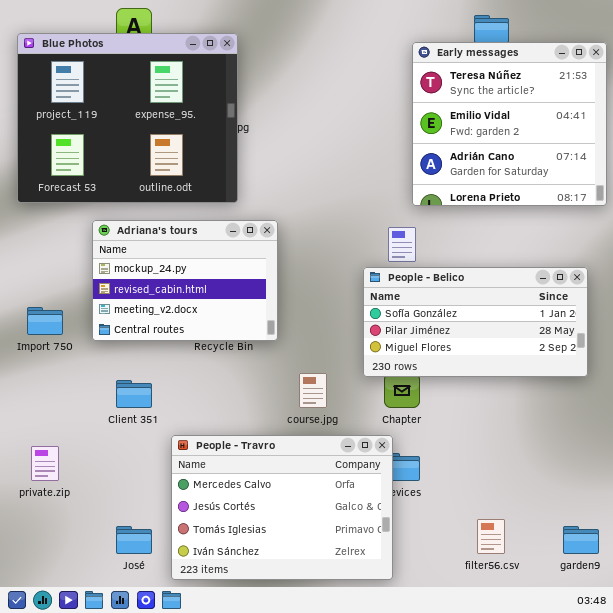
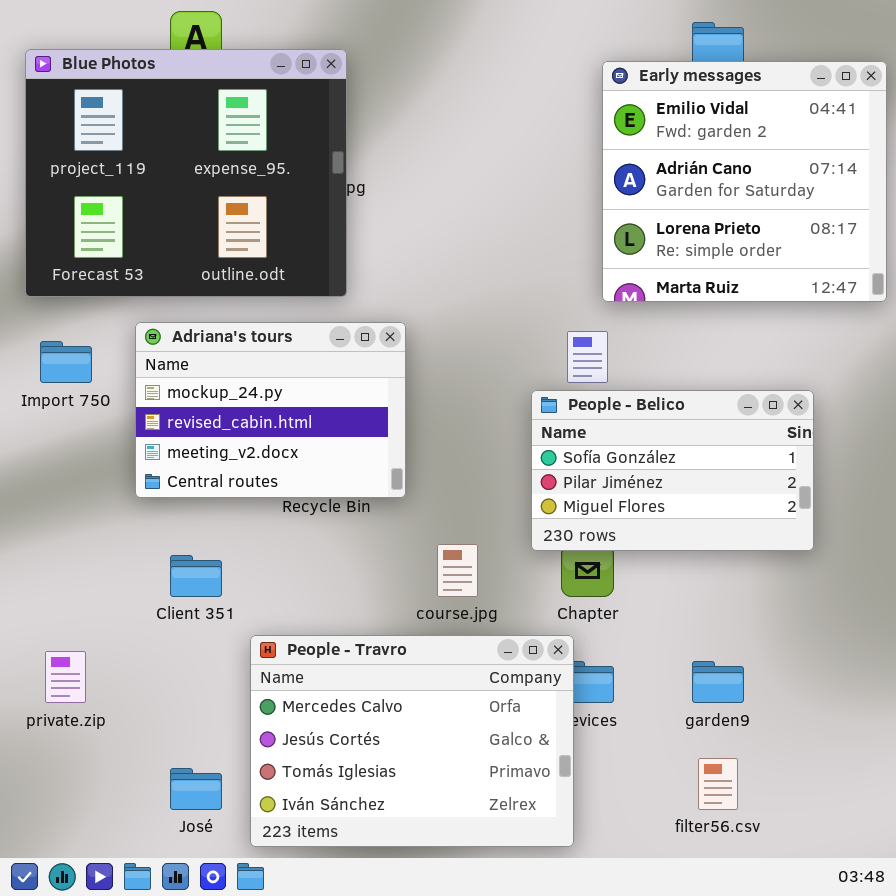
Early messages: [412,42,607,206] -> [602,61,887,302], scrolled down 1 row
People - Belico: [363,267,588,377] -> [531,390,814,551], resized
Import 750: [27,307,63,335] -> [40,341,92,383], moved
garden9: [563,526,599,554] -> [692,661,744,703], moved

